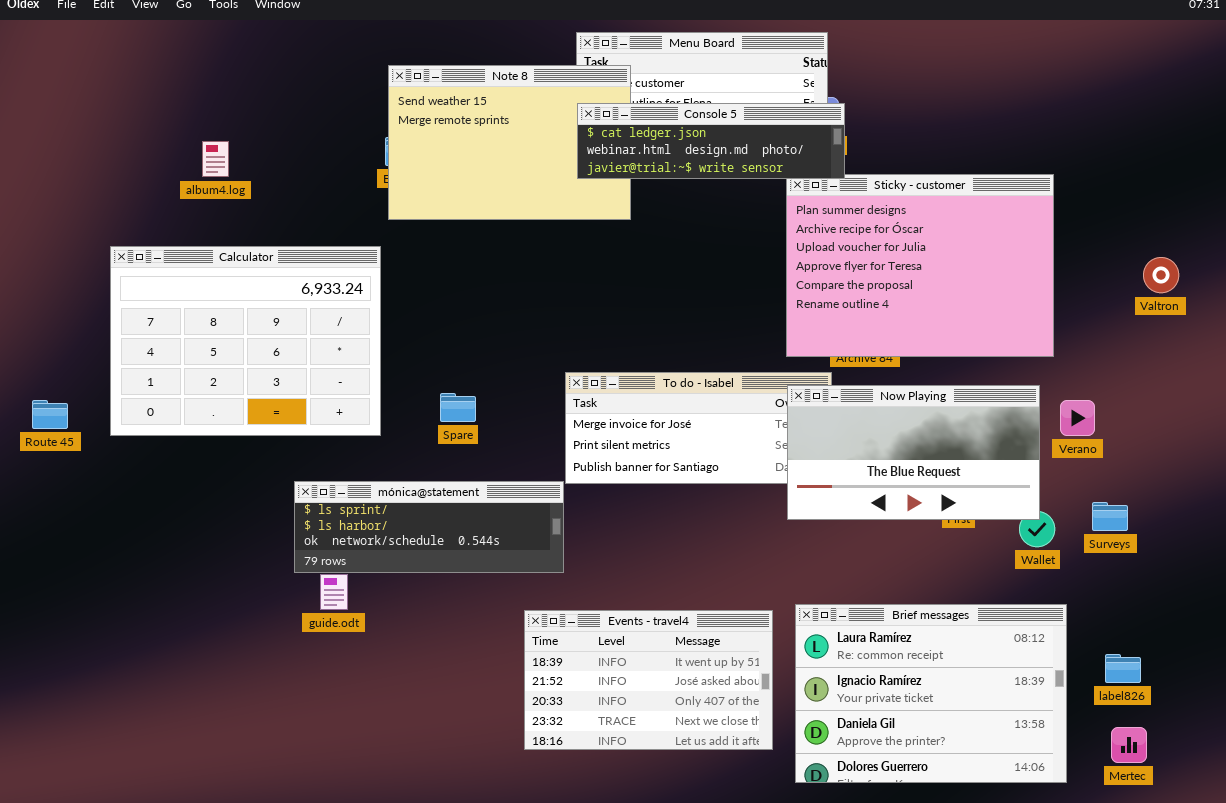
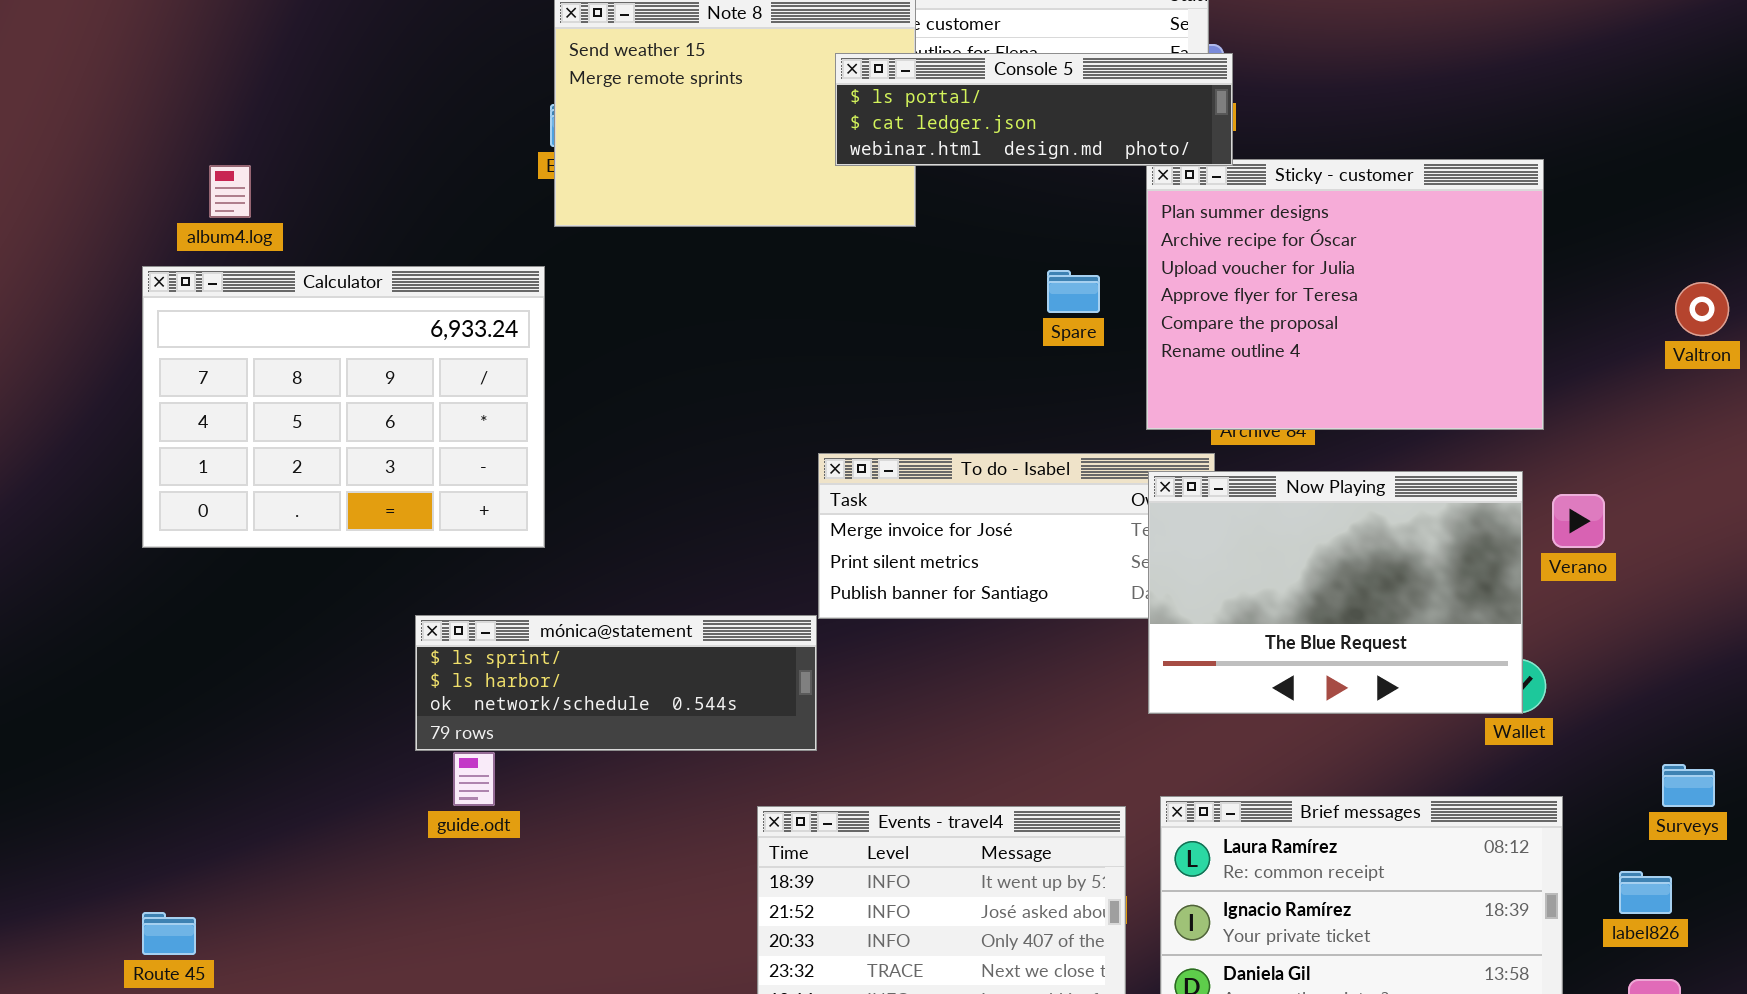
Console 5: [577,103,845,179] -> [835,53,1233,166], scrolled up 1 row
album4.log: [202,141,229,177] -> [209,165,251,218], moved
Now Playing: [787,385,1040,520] -> [1148,471,1523,714], resized
Spare: [440,393,476,422] -> [1047,270,1100,313], moved
Route 45: [32,400,68,429] -> [142,912,196,955], moved
Surveys: [1092,502,1128,531] -> [1662,764,1715,807], moved

